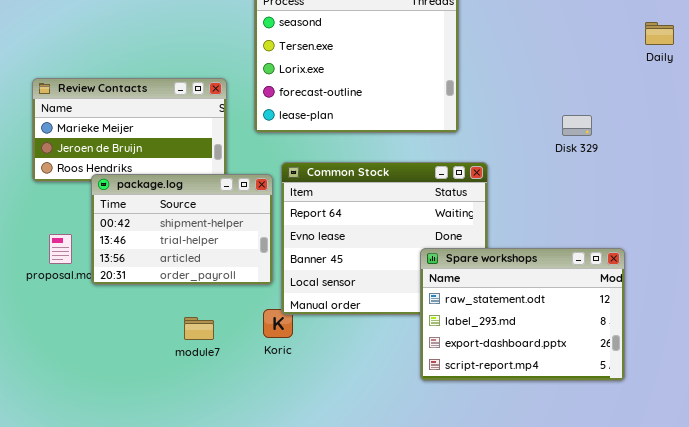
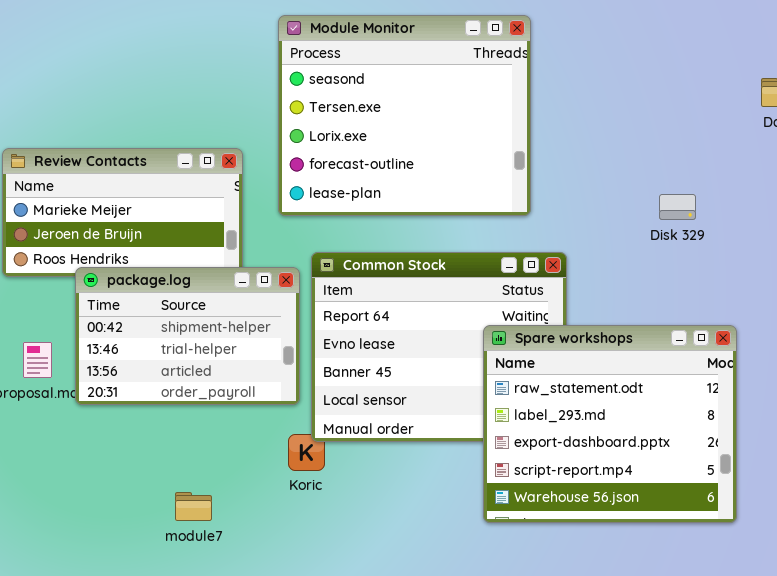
Spare workshops: [420,248,625,381] -> [483,325,737,523], resized
module7: [184,317,214,340] -> [175,492,212,521], moved

